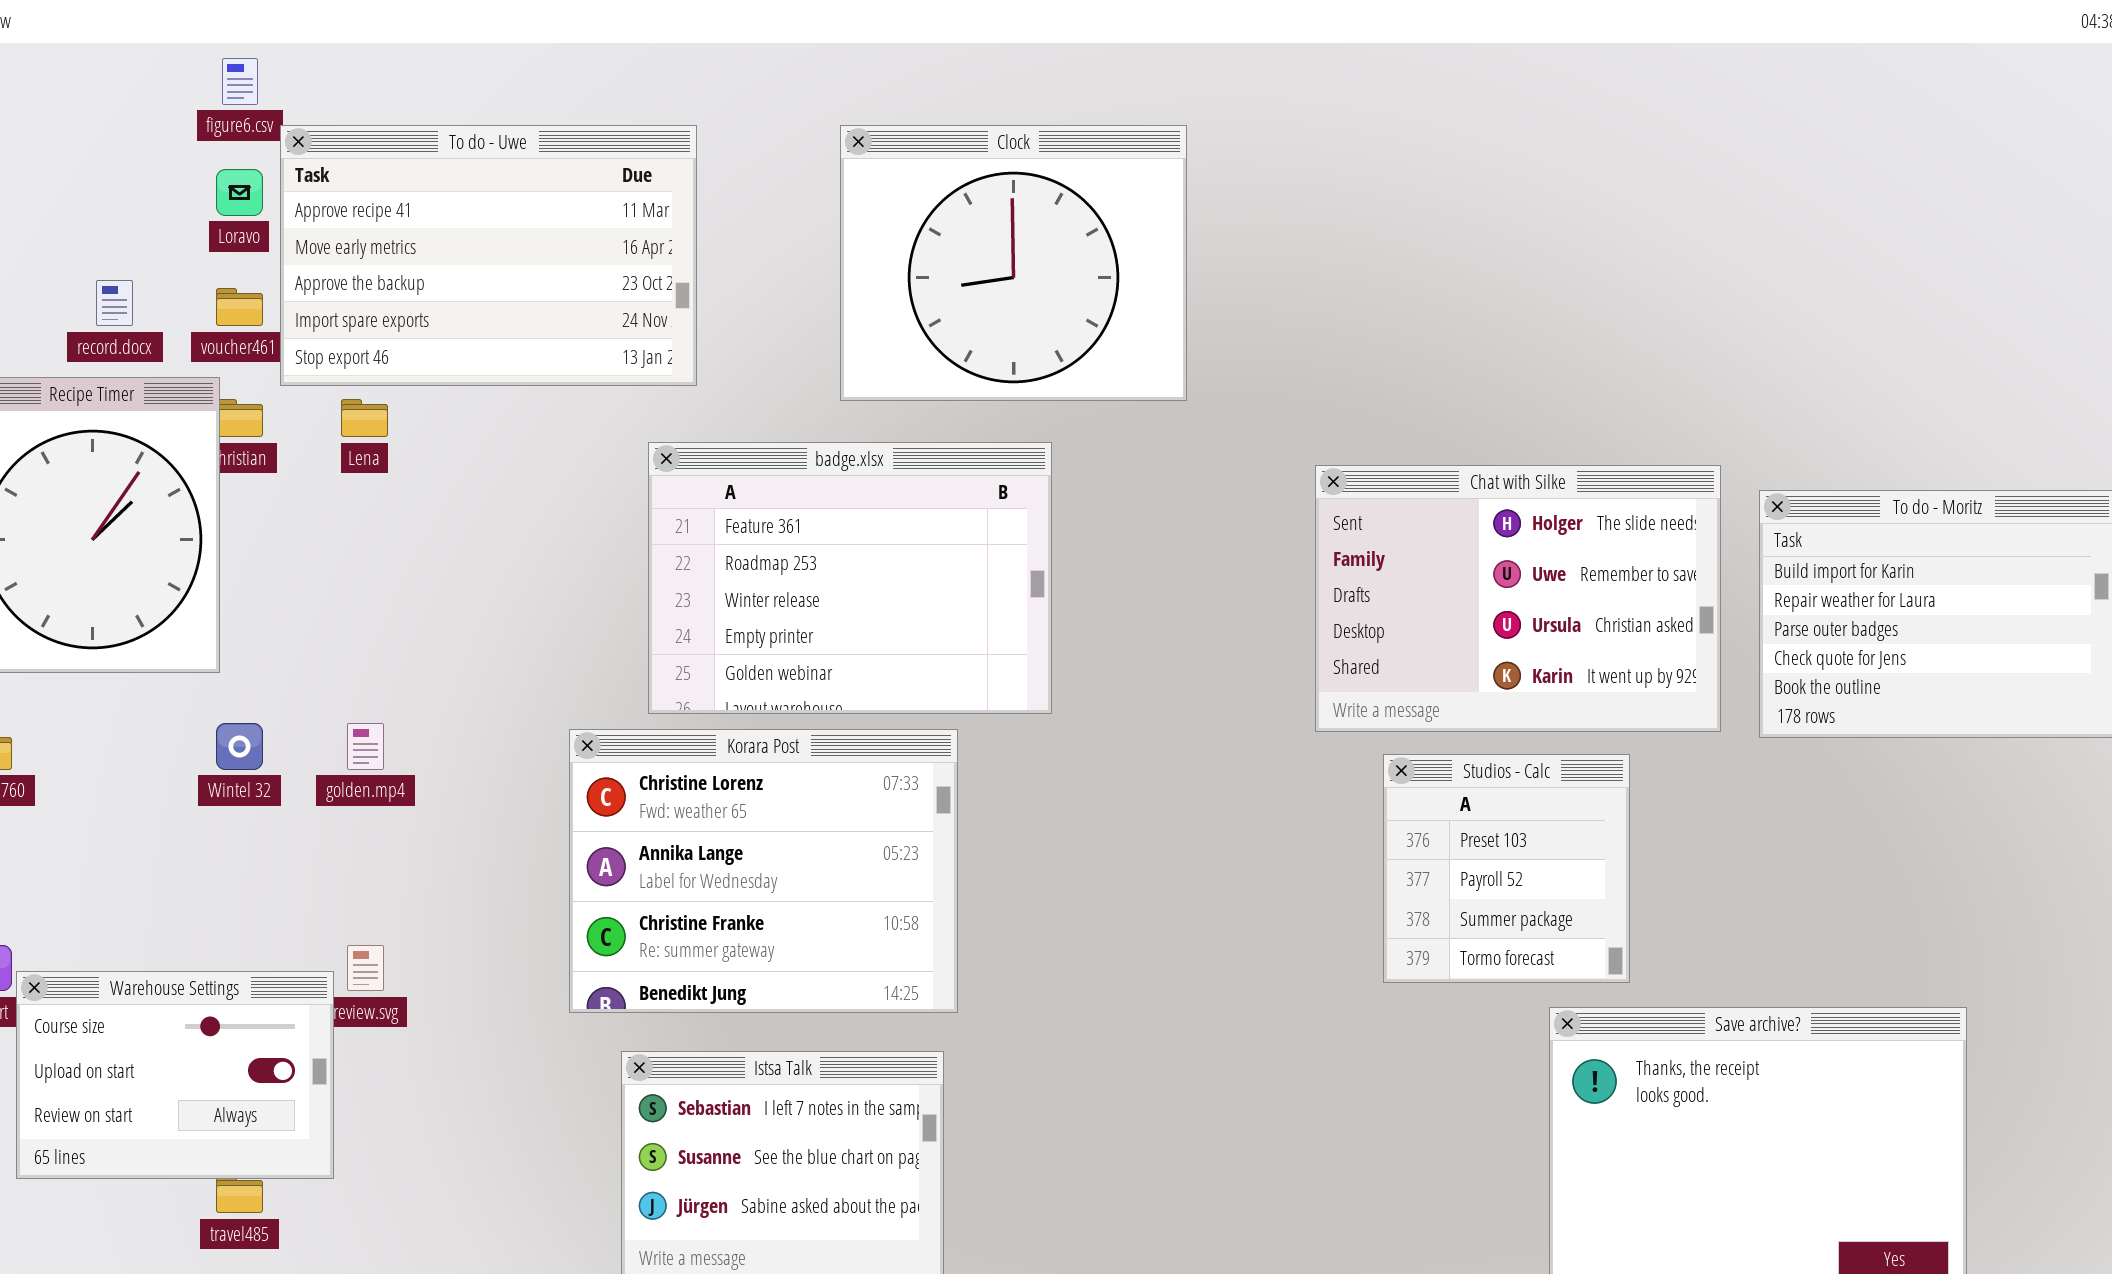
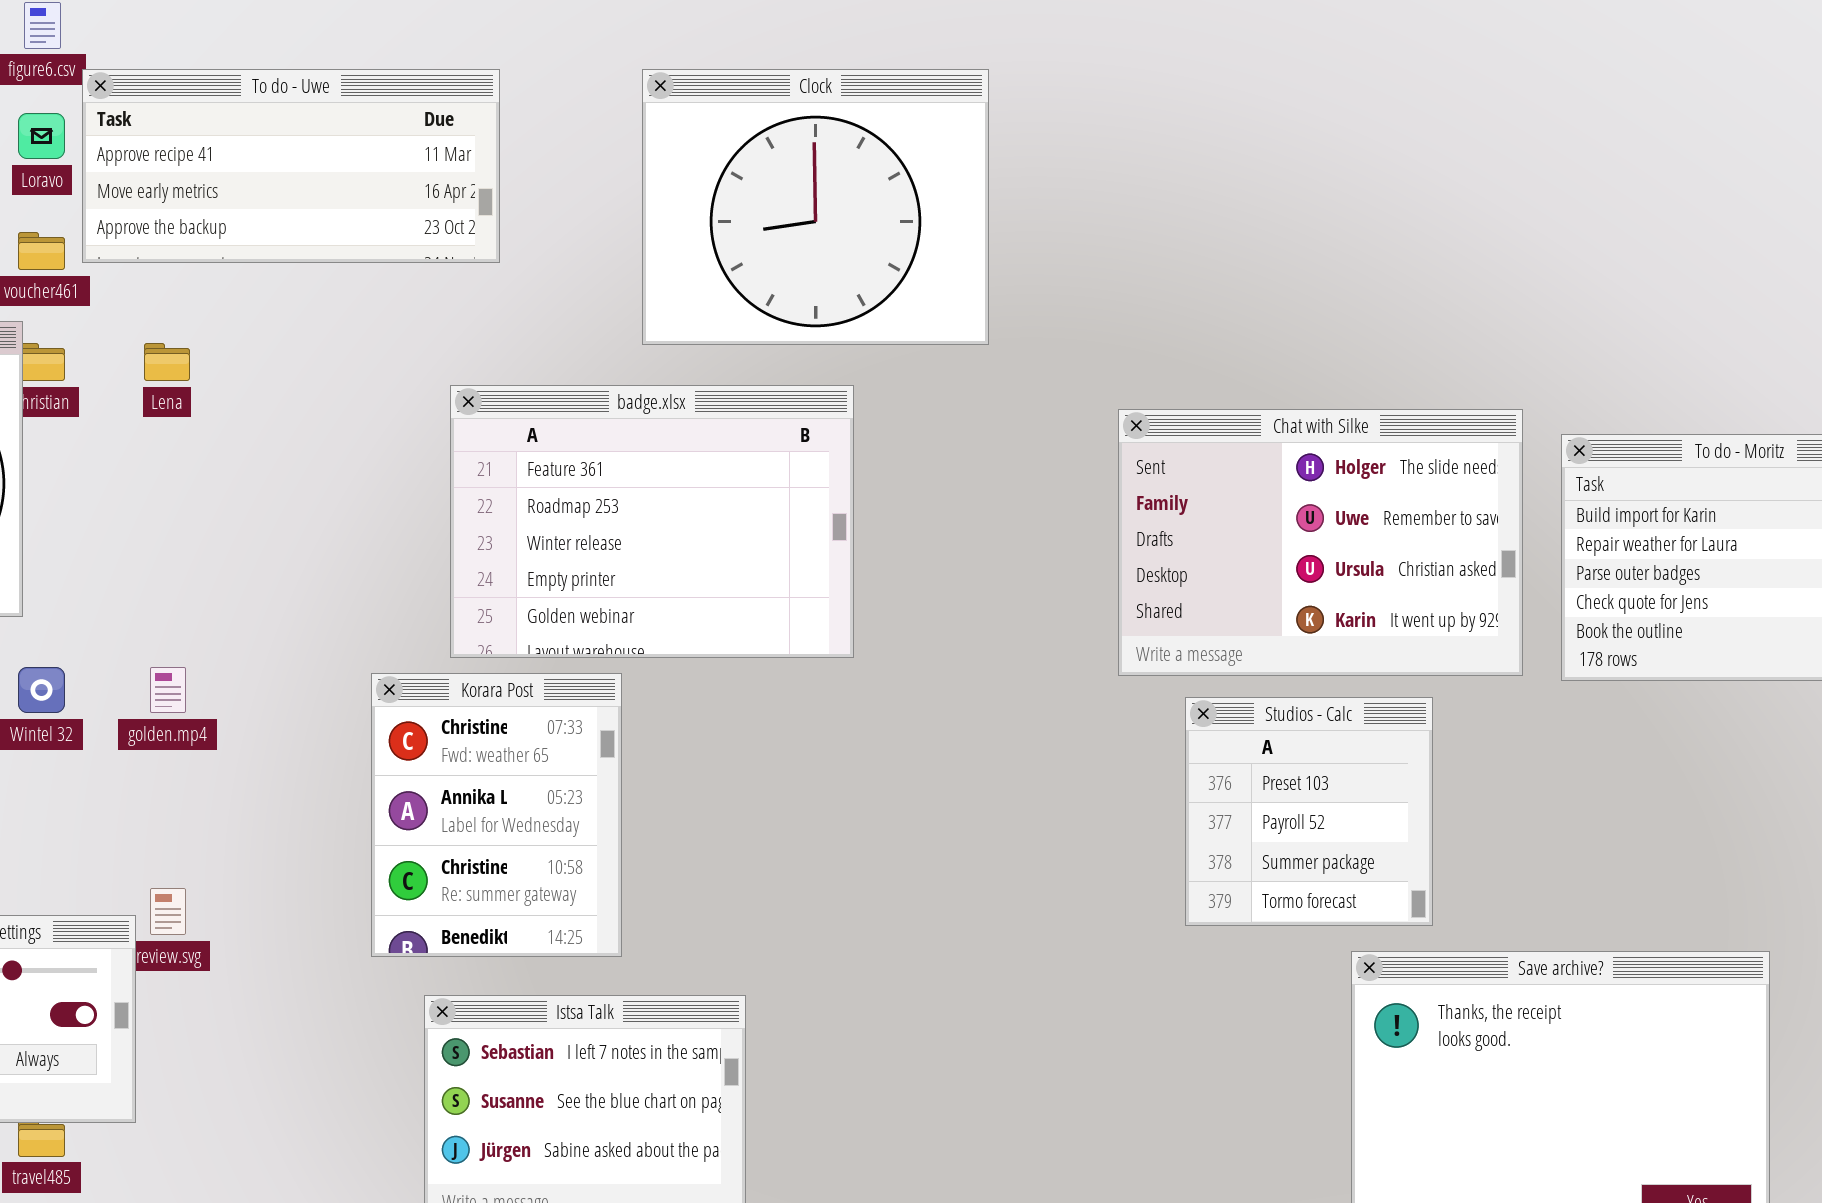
To do - Uwe: [280,125,697,386] -> [82,69,500,263], resized
Korara Post: [569,729,958,1013] -> [371,673,622,957], resized

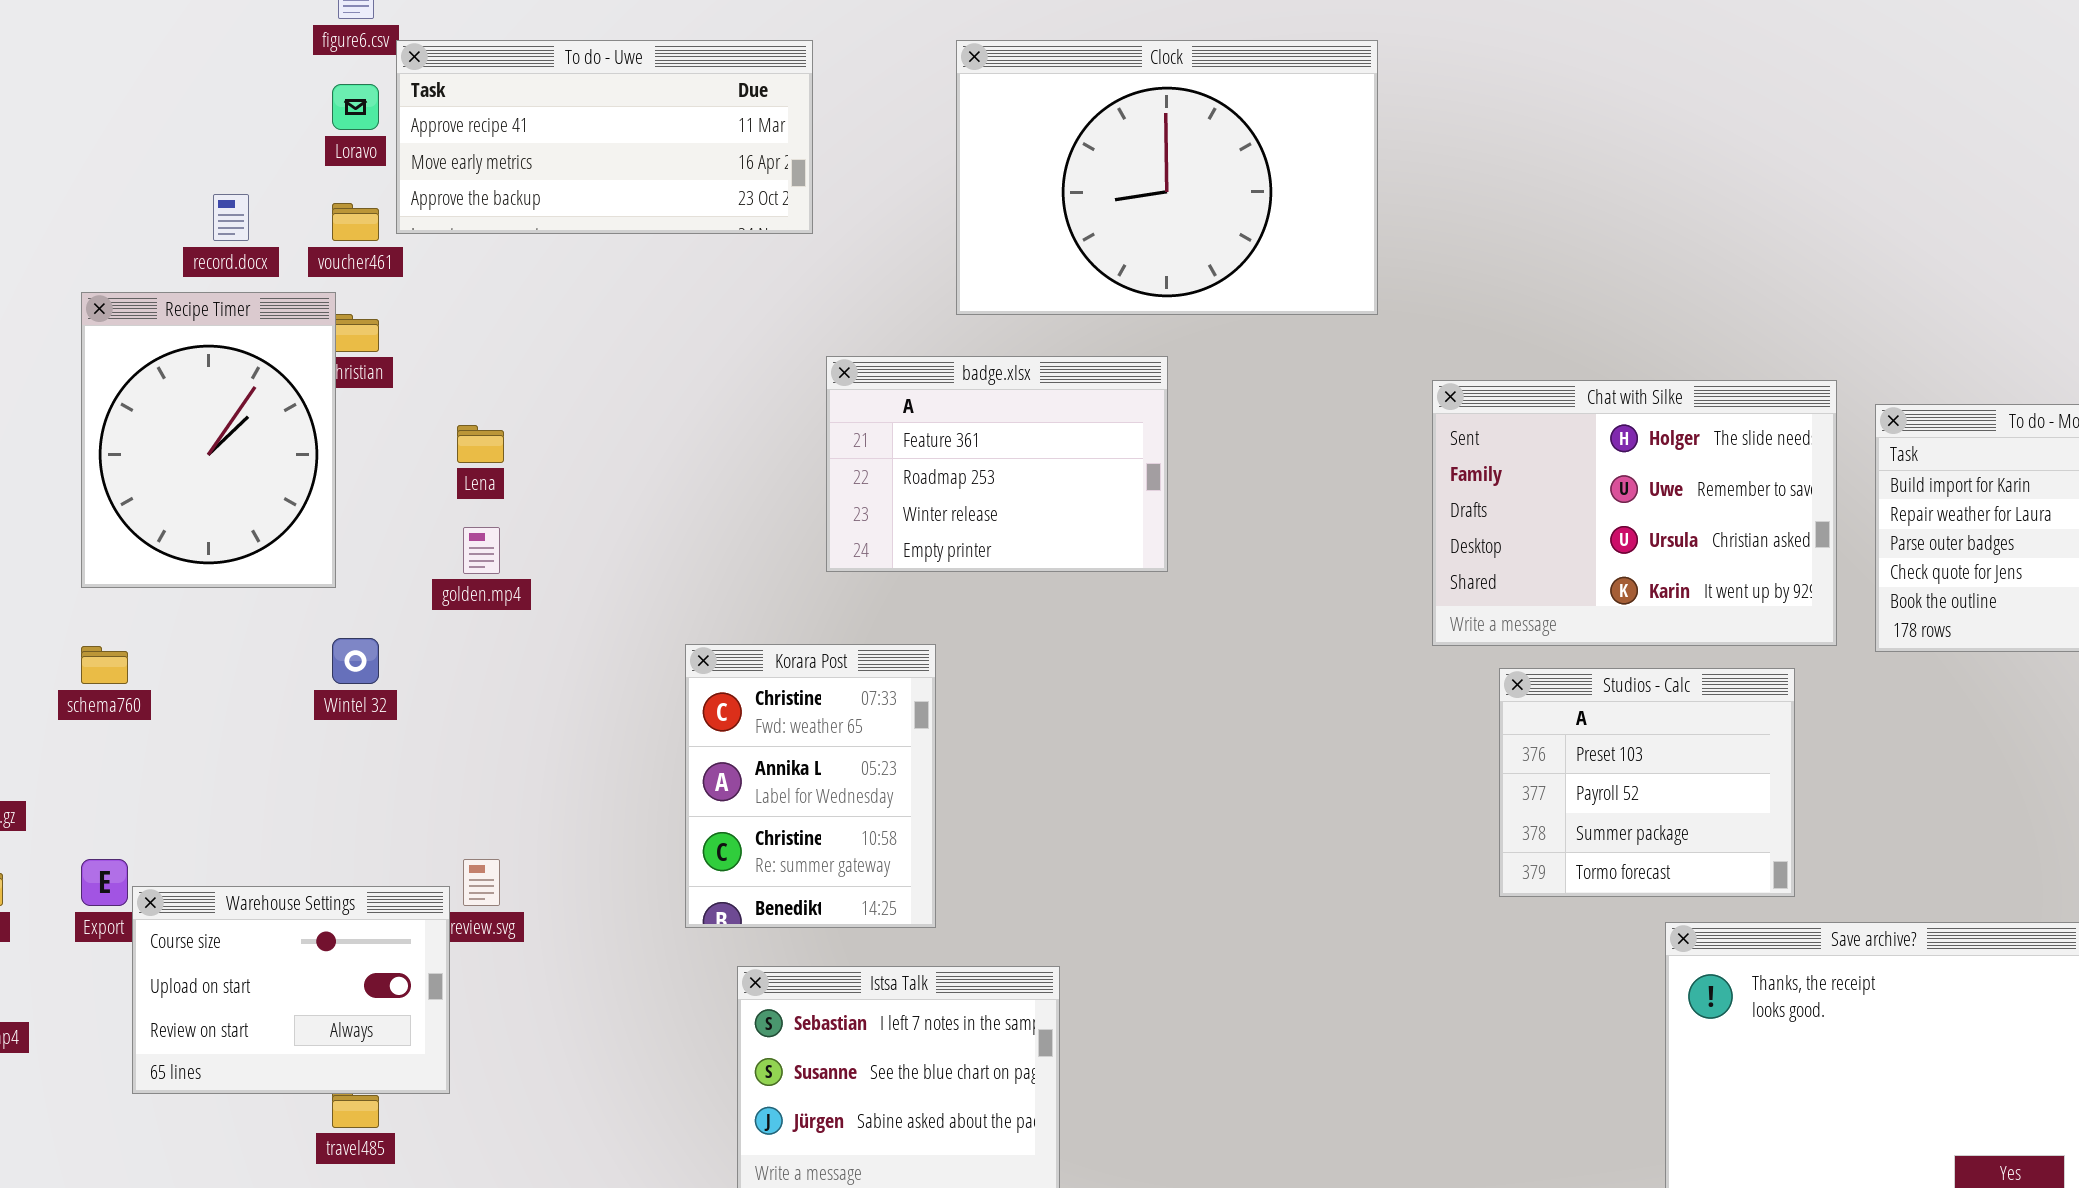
Clock: [642,69,989,345] -> [956,40,1378,315], resized
Lena: [144,343,190,381] -> [457,425,504,463], moved
badge.xlsx: [450,385,854,658] -> [826,356,1168,572], resized
golden.mp4: [150,667,186,713] -> [463,527,500,574], moved
Studios - Calc: [1185,697,1433,926] -> [1499,668,1795,897], resized

